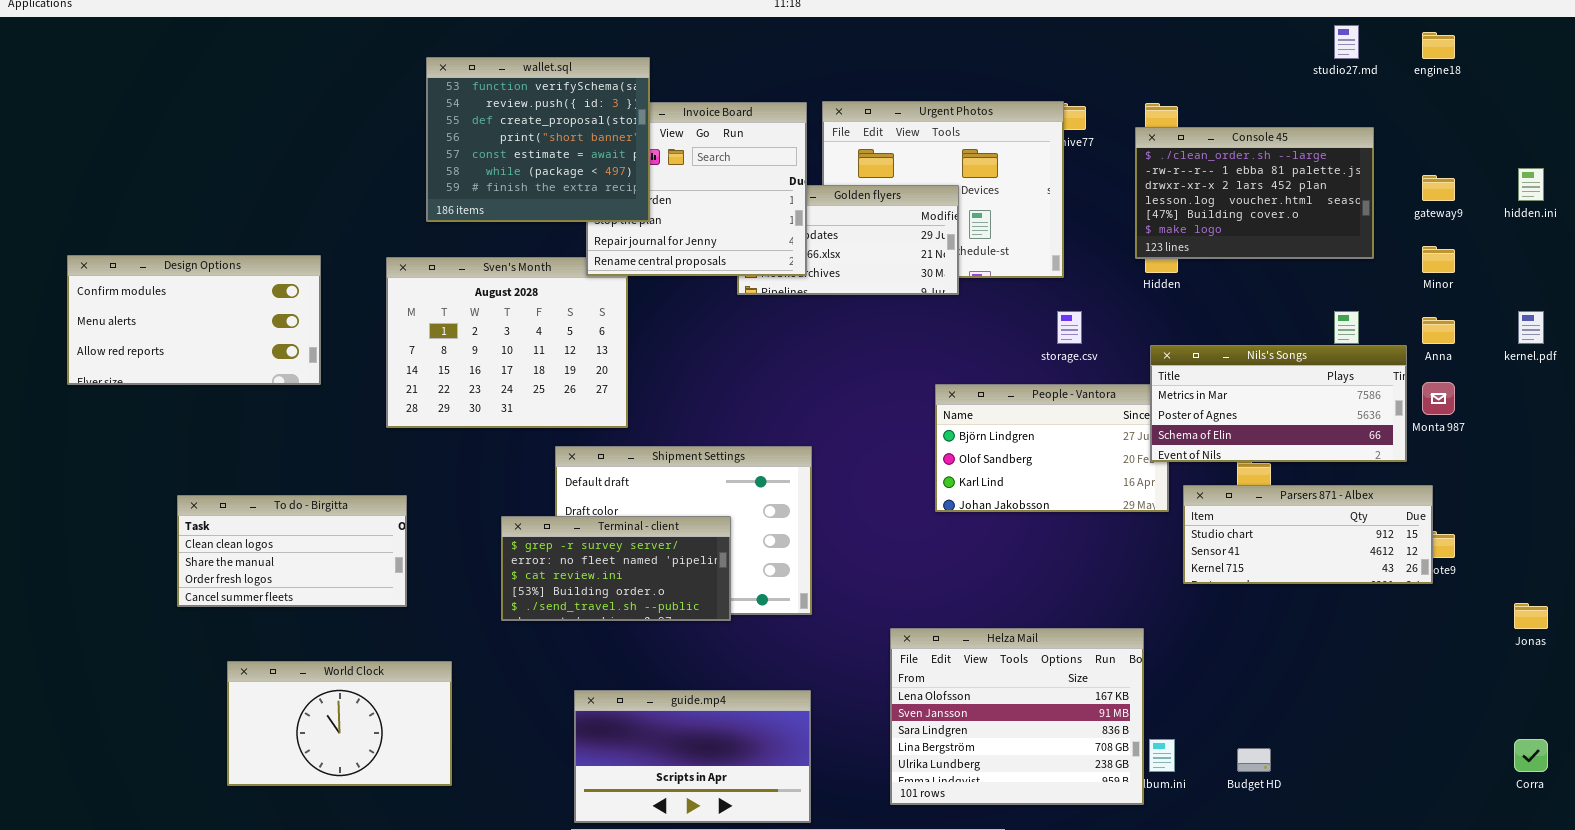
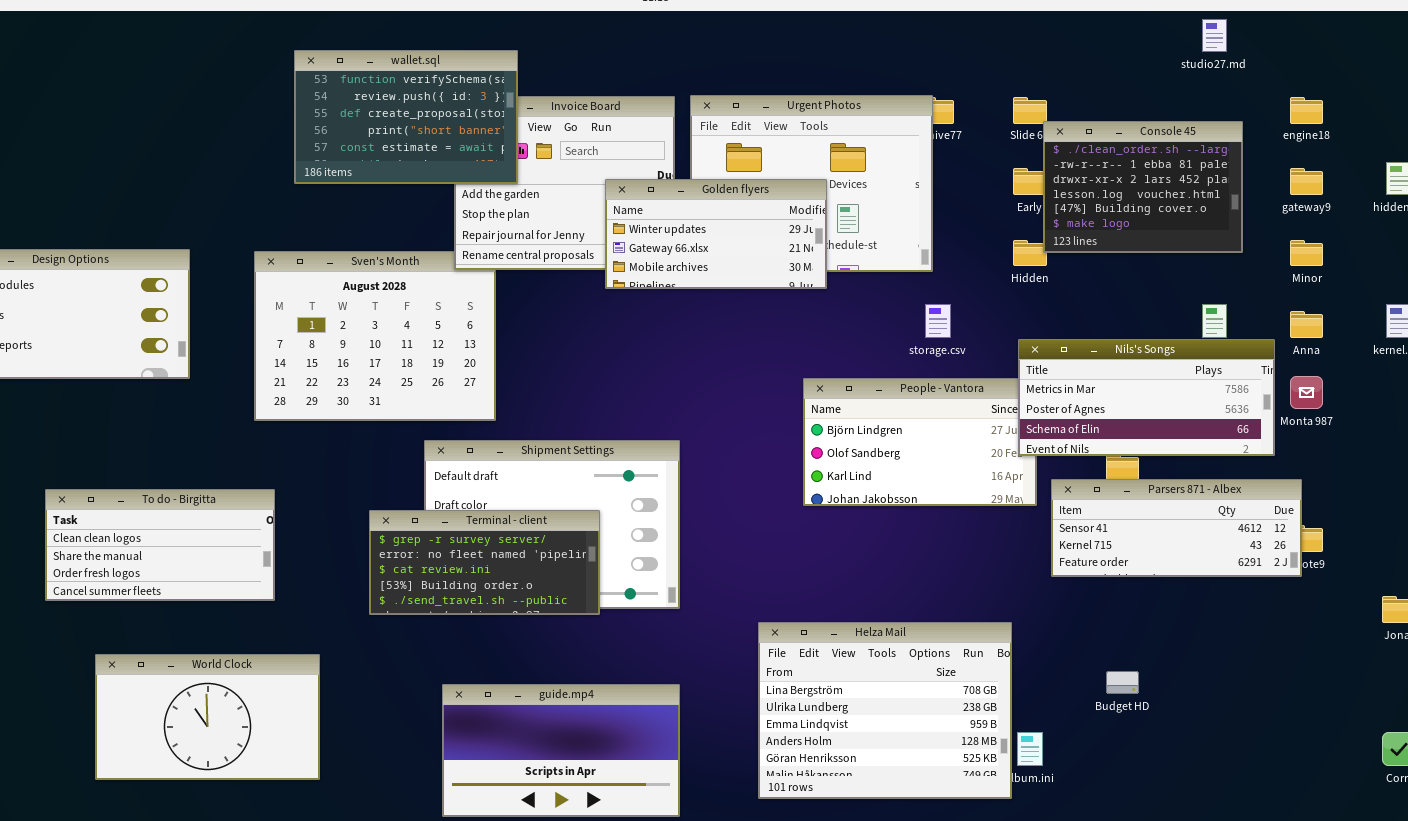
engine18: [1422,32,1455,59] -> [1290,97,1323,124], moved
wallet.sql: [426,57,650,222] -> [294,50,518,184], resized
Console 45: [1135,127,1374,259] -> [1043,121,1243,253], resized
Golden flyers: [737,185,959,295] -> [605,179,827,289], raised
Parsers 871 - Albex: [1183,485,1433,584] -> [1051,479,1302,577], scrolled down 1 row
Helza Mail: [890,628,1144,805] -> [758,622,1012,799], scrolled down 3 rows
Budget HD: [1237,748,1271,772] -> [1106,671,1139,694], moved

